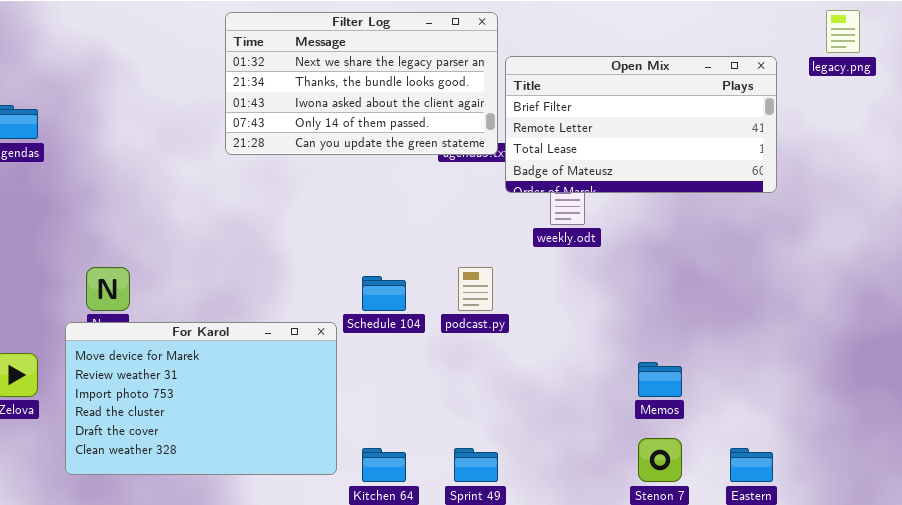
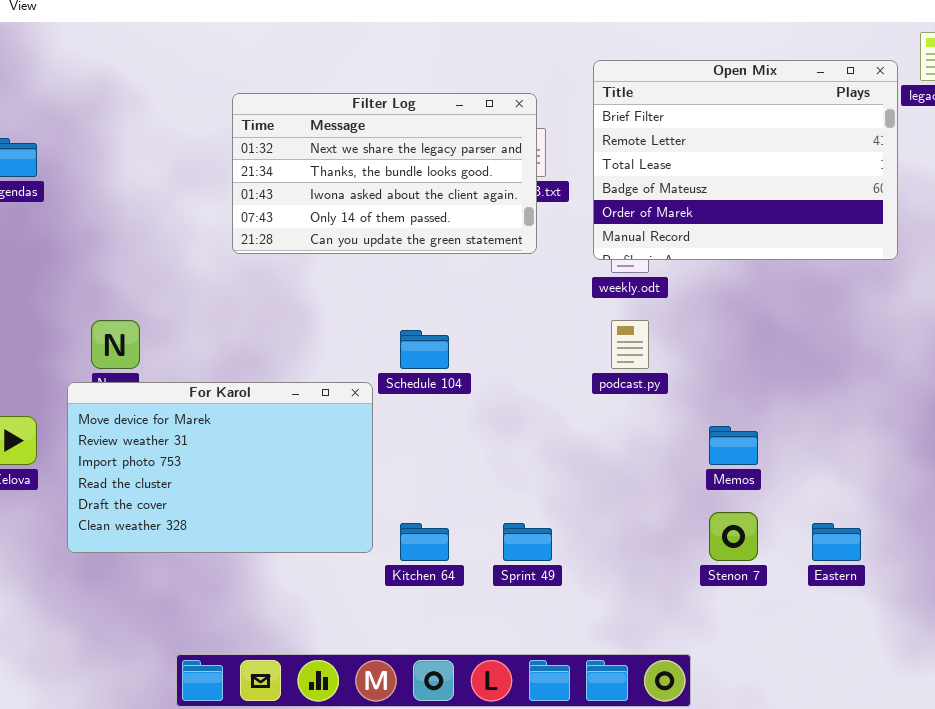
Filter Log: [225,12,498,155] -> [232,93,537,254], moved
Open Mix: [505,56,777,193] -> [593,60,898,260], moved, resized
podcast.py: [458,267,493,311] -> [611,320,649,369], moved

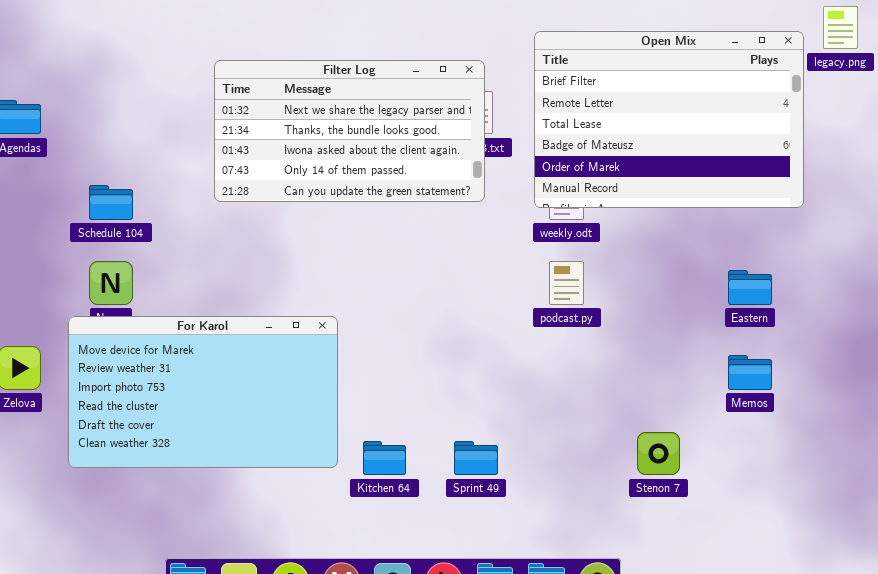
Schedule 104: [400,330,449,369] -> [89,185,133,220], moved
Memos: [709,426,758,465] -> [728,355,772,390], moved
Eastern: [812,523,861,561] -> [728,270,772,305], moved

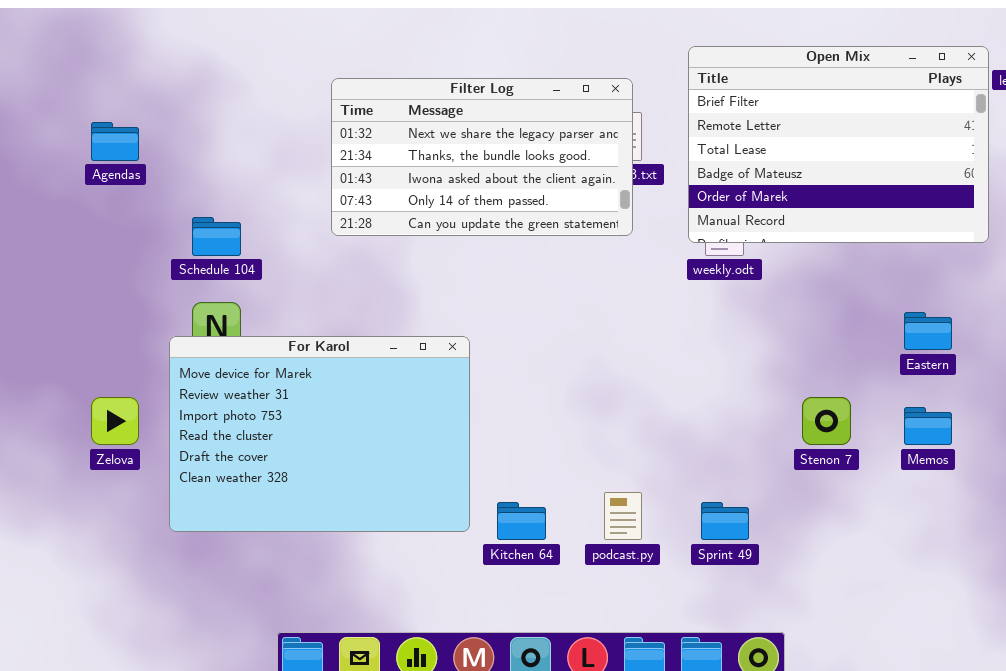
podcast.py: [549,261,584,305] -> [604,492,642,540], moved
For Karol: [68,316,338,468] -> [169,336,470,532], resized
Stenon 7: [637,432,680,475] -> [802,397,851,445], moved
Sprint 49: [454,441,498,475] -> [701,502,749,540], moved

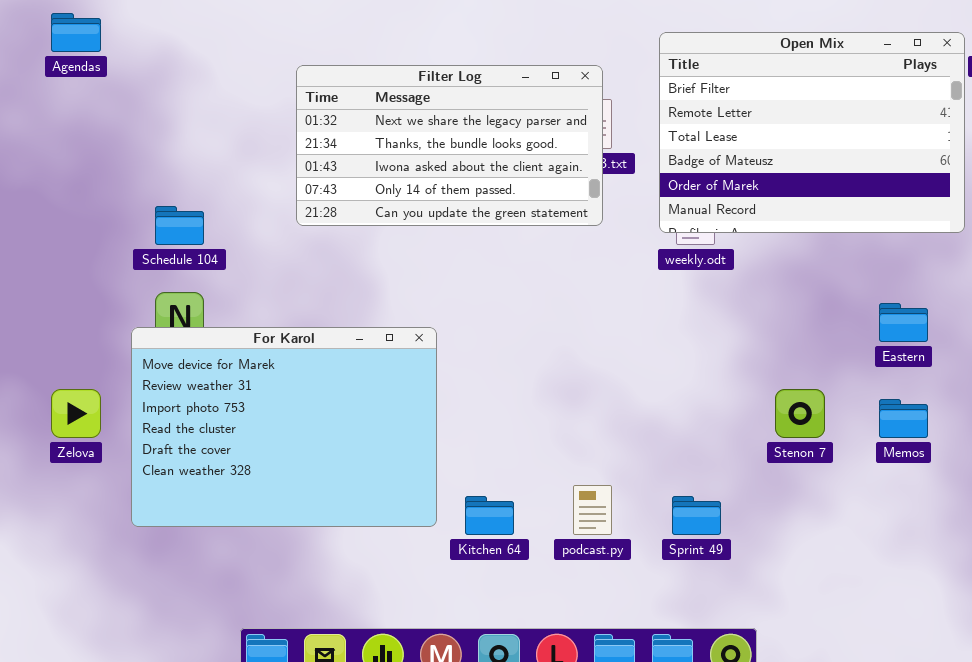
Agendas: [91,122,139,161] -> [51,13,101,52], moved

